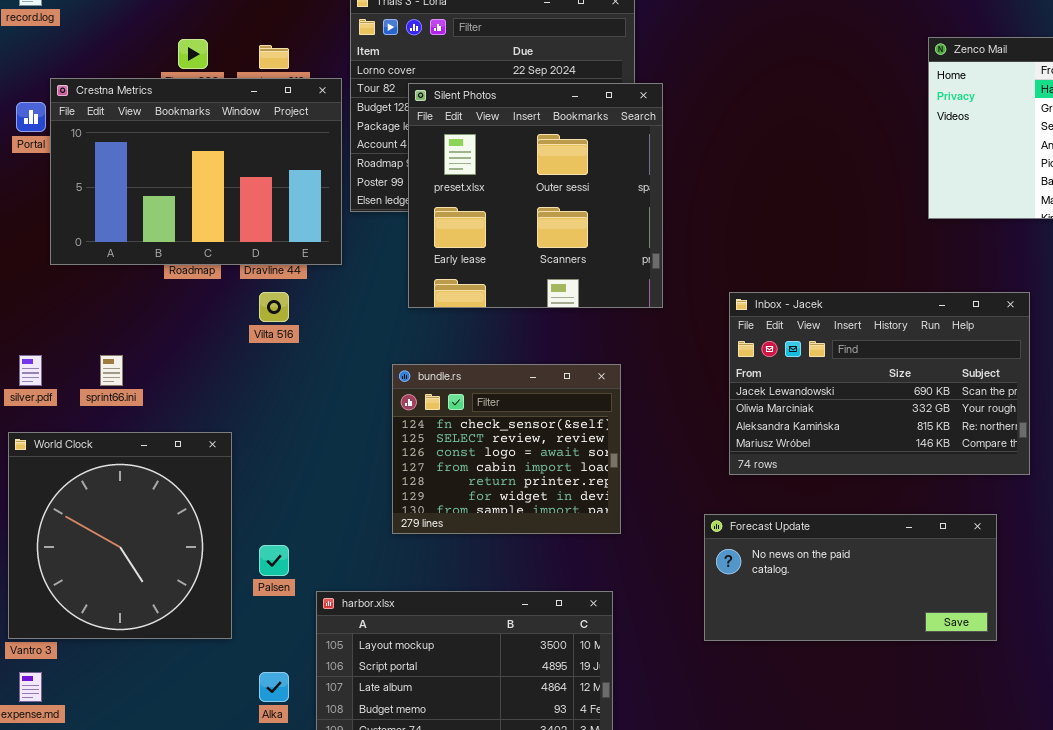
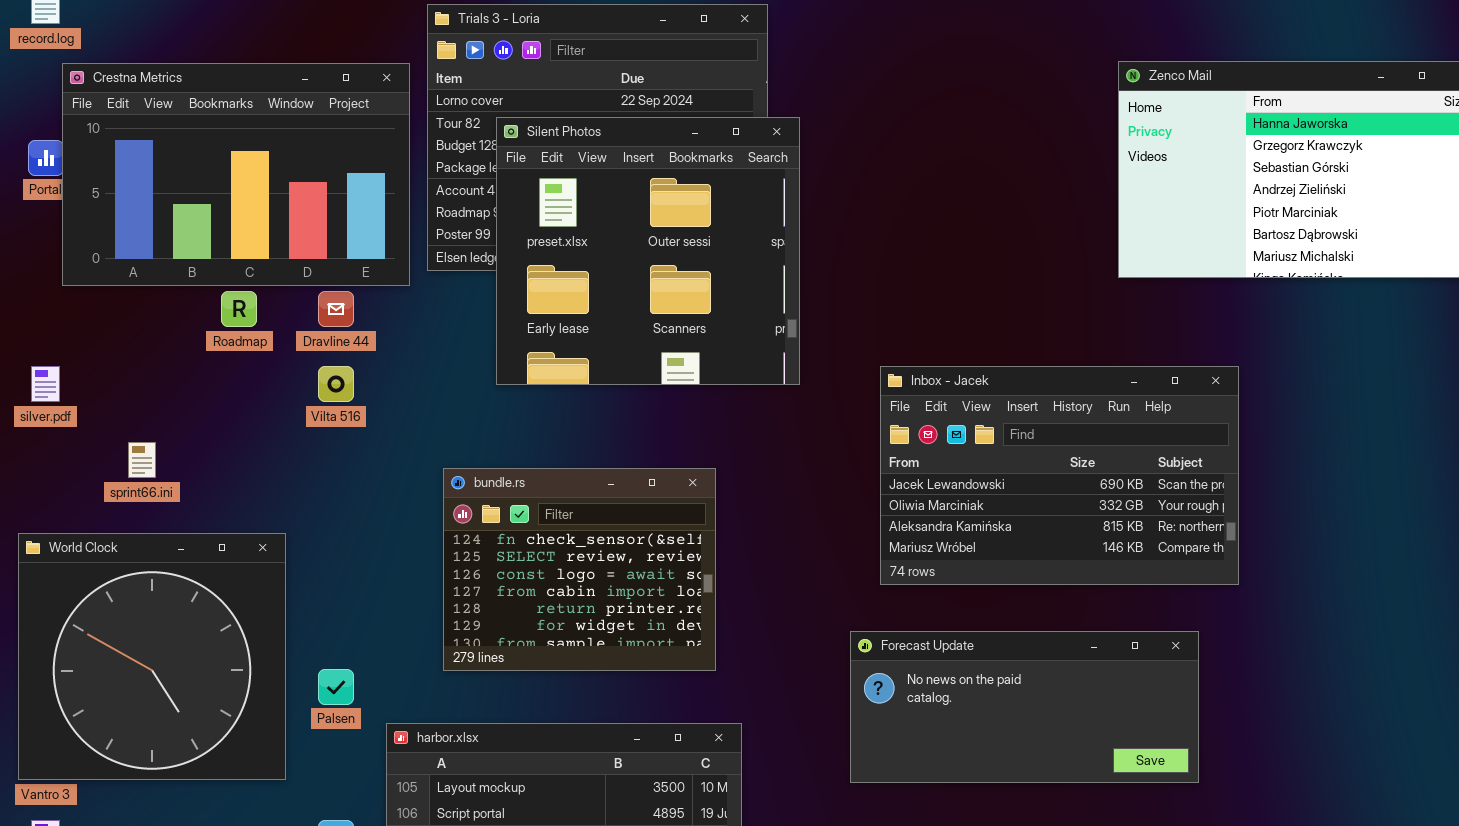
Crestna Metrics: [50,78,342,265] -> [62,63,410,286], moved
silver.pdf: [19,355,42,386] -> [31,366,60,402], moved
bundle.rs: [392,364,621,534] -> [443,468,716,671], moved

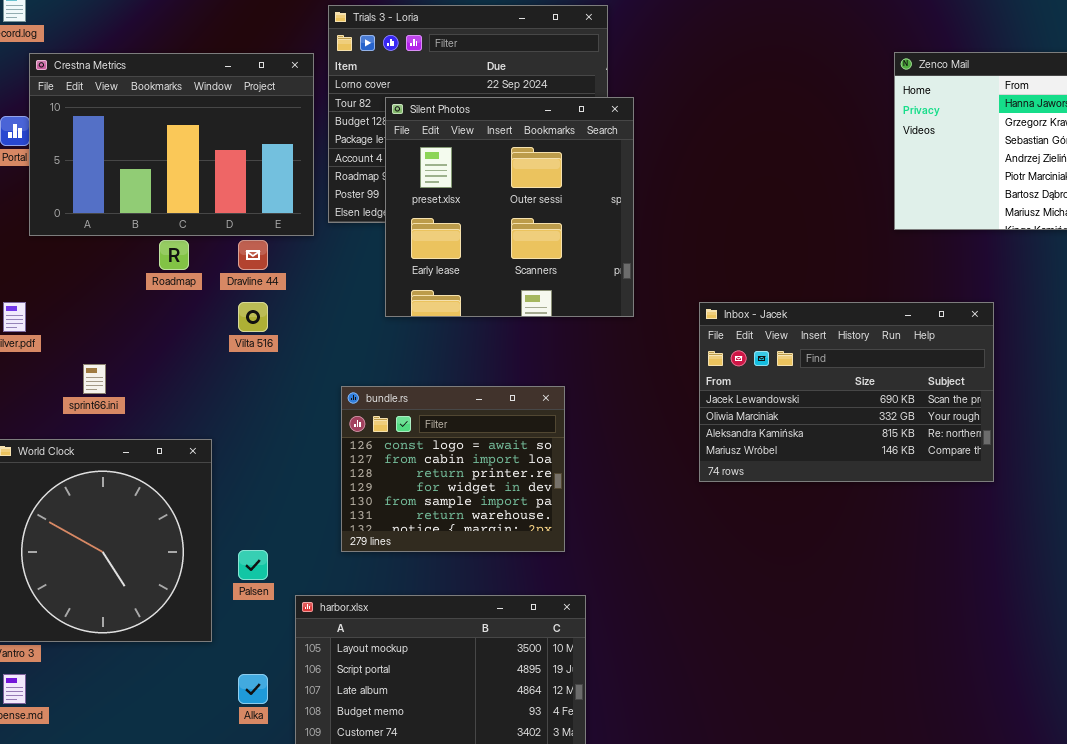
bundle.rs: [443,468,716,671] -> [341,386,565,552], scrolled down 2 rows
Forecast Update: [850,631,1199,783] -> none, closed

